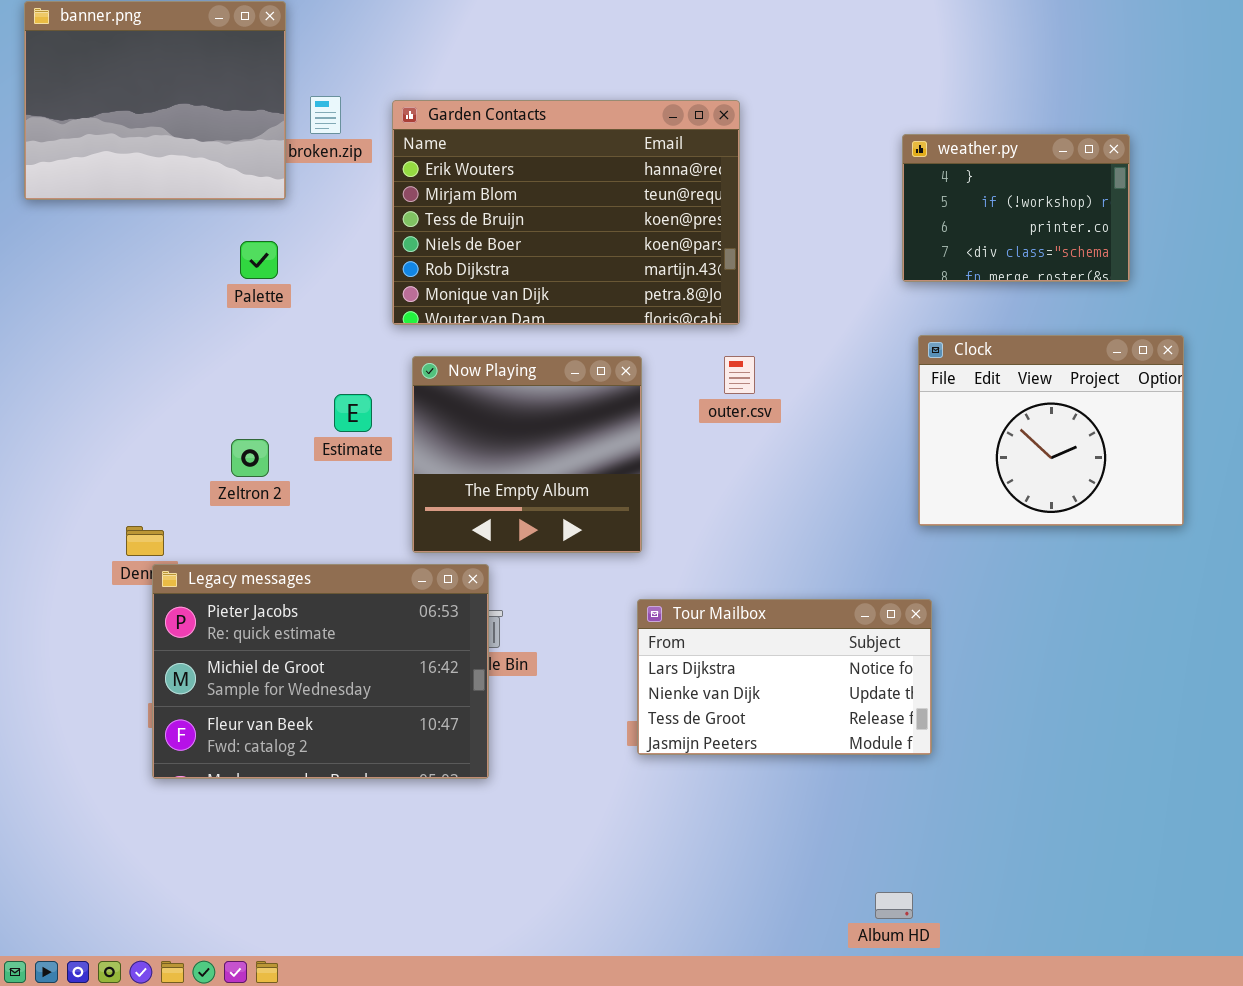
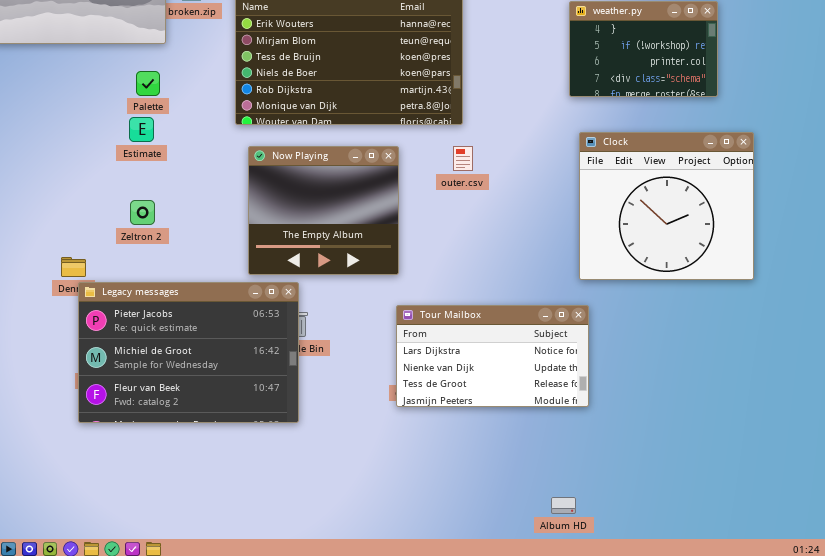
Clock: [918,335,1184,526] -> [579,132,754,280], resized
Estimate: [334,394,372,432] -> [129,117,154,142], moved

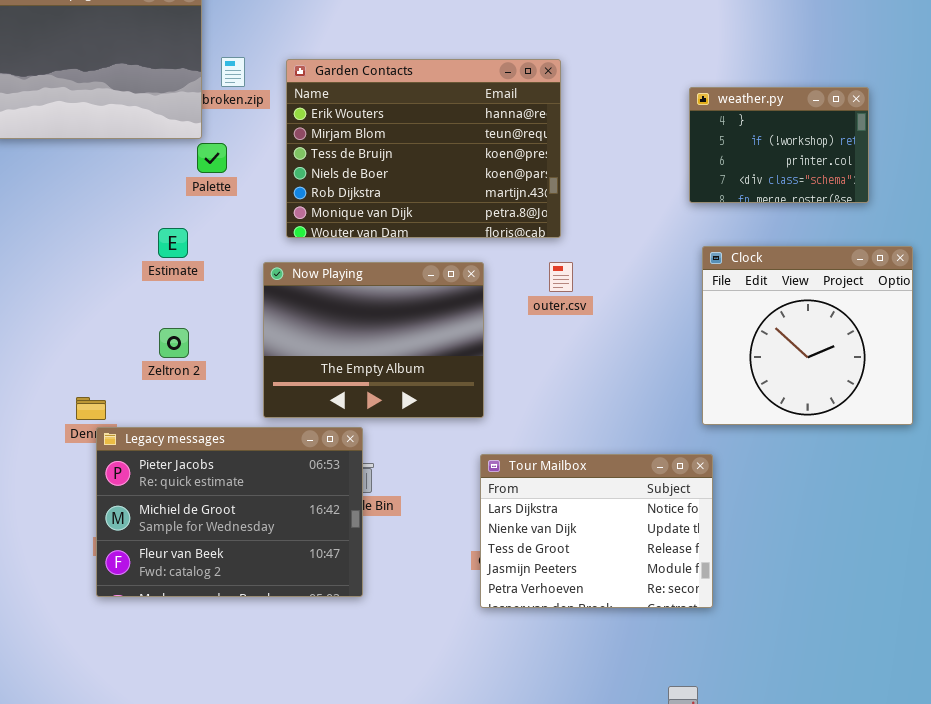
Palette: [136,71,160,96] -> [197,143,227,173], moved
Now Playing: [248,146,399,275] -> [263,262,484,418], resized
Tour Mailbox: [396,305,589,407] -> [480,454,713,608], resized

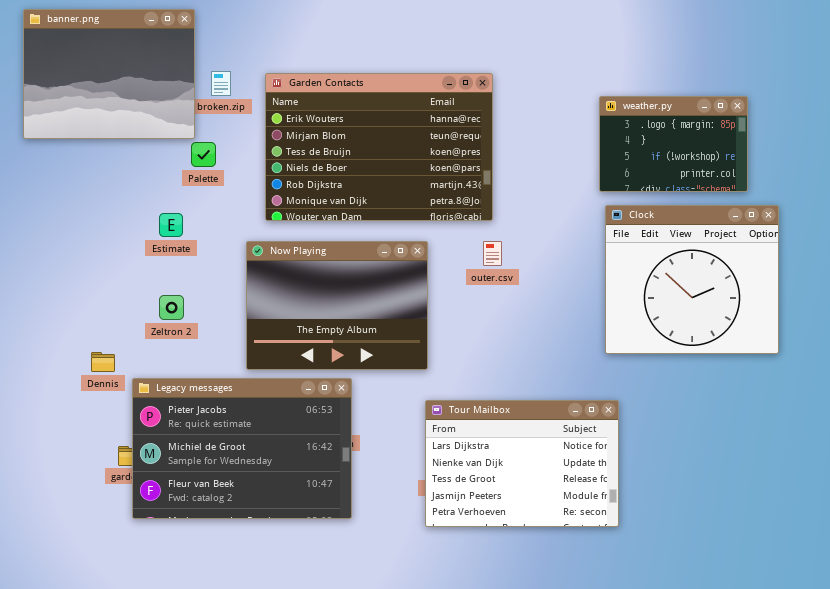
weather.py: [689,87,869,203] -> [599,96,748,192], scrolled up 1 row
Clock: [702,246,913,425] -> [605,205,779,354], moved
Legacy messages: [96,427,363,597] -> [132,378,352,519], moved

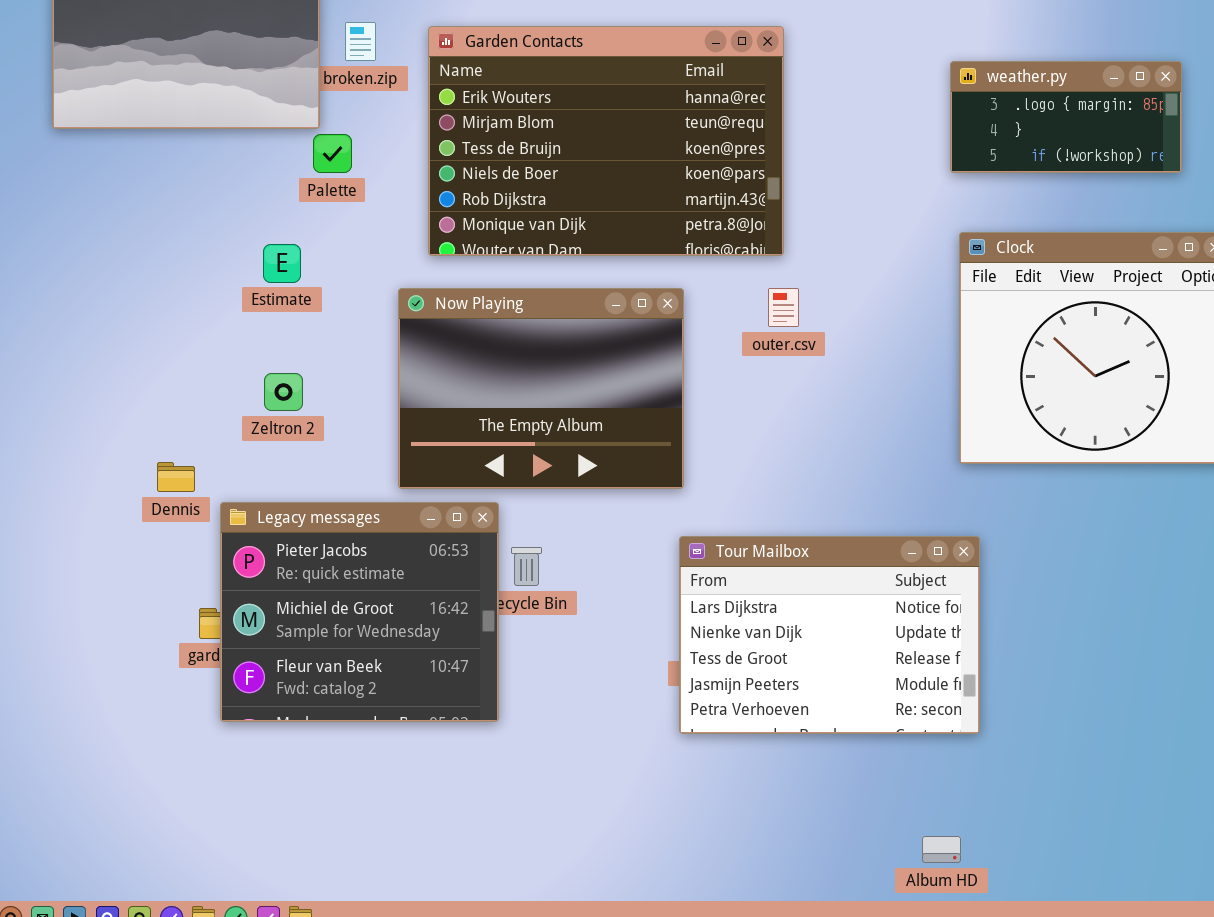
weather.py: [599,96,748,192] -> [950,61,1182,173], resized
Legacy messages: [132,378,352,519] -> [220,502,499,722], resized

